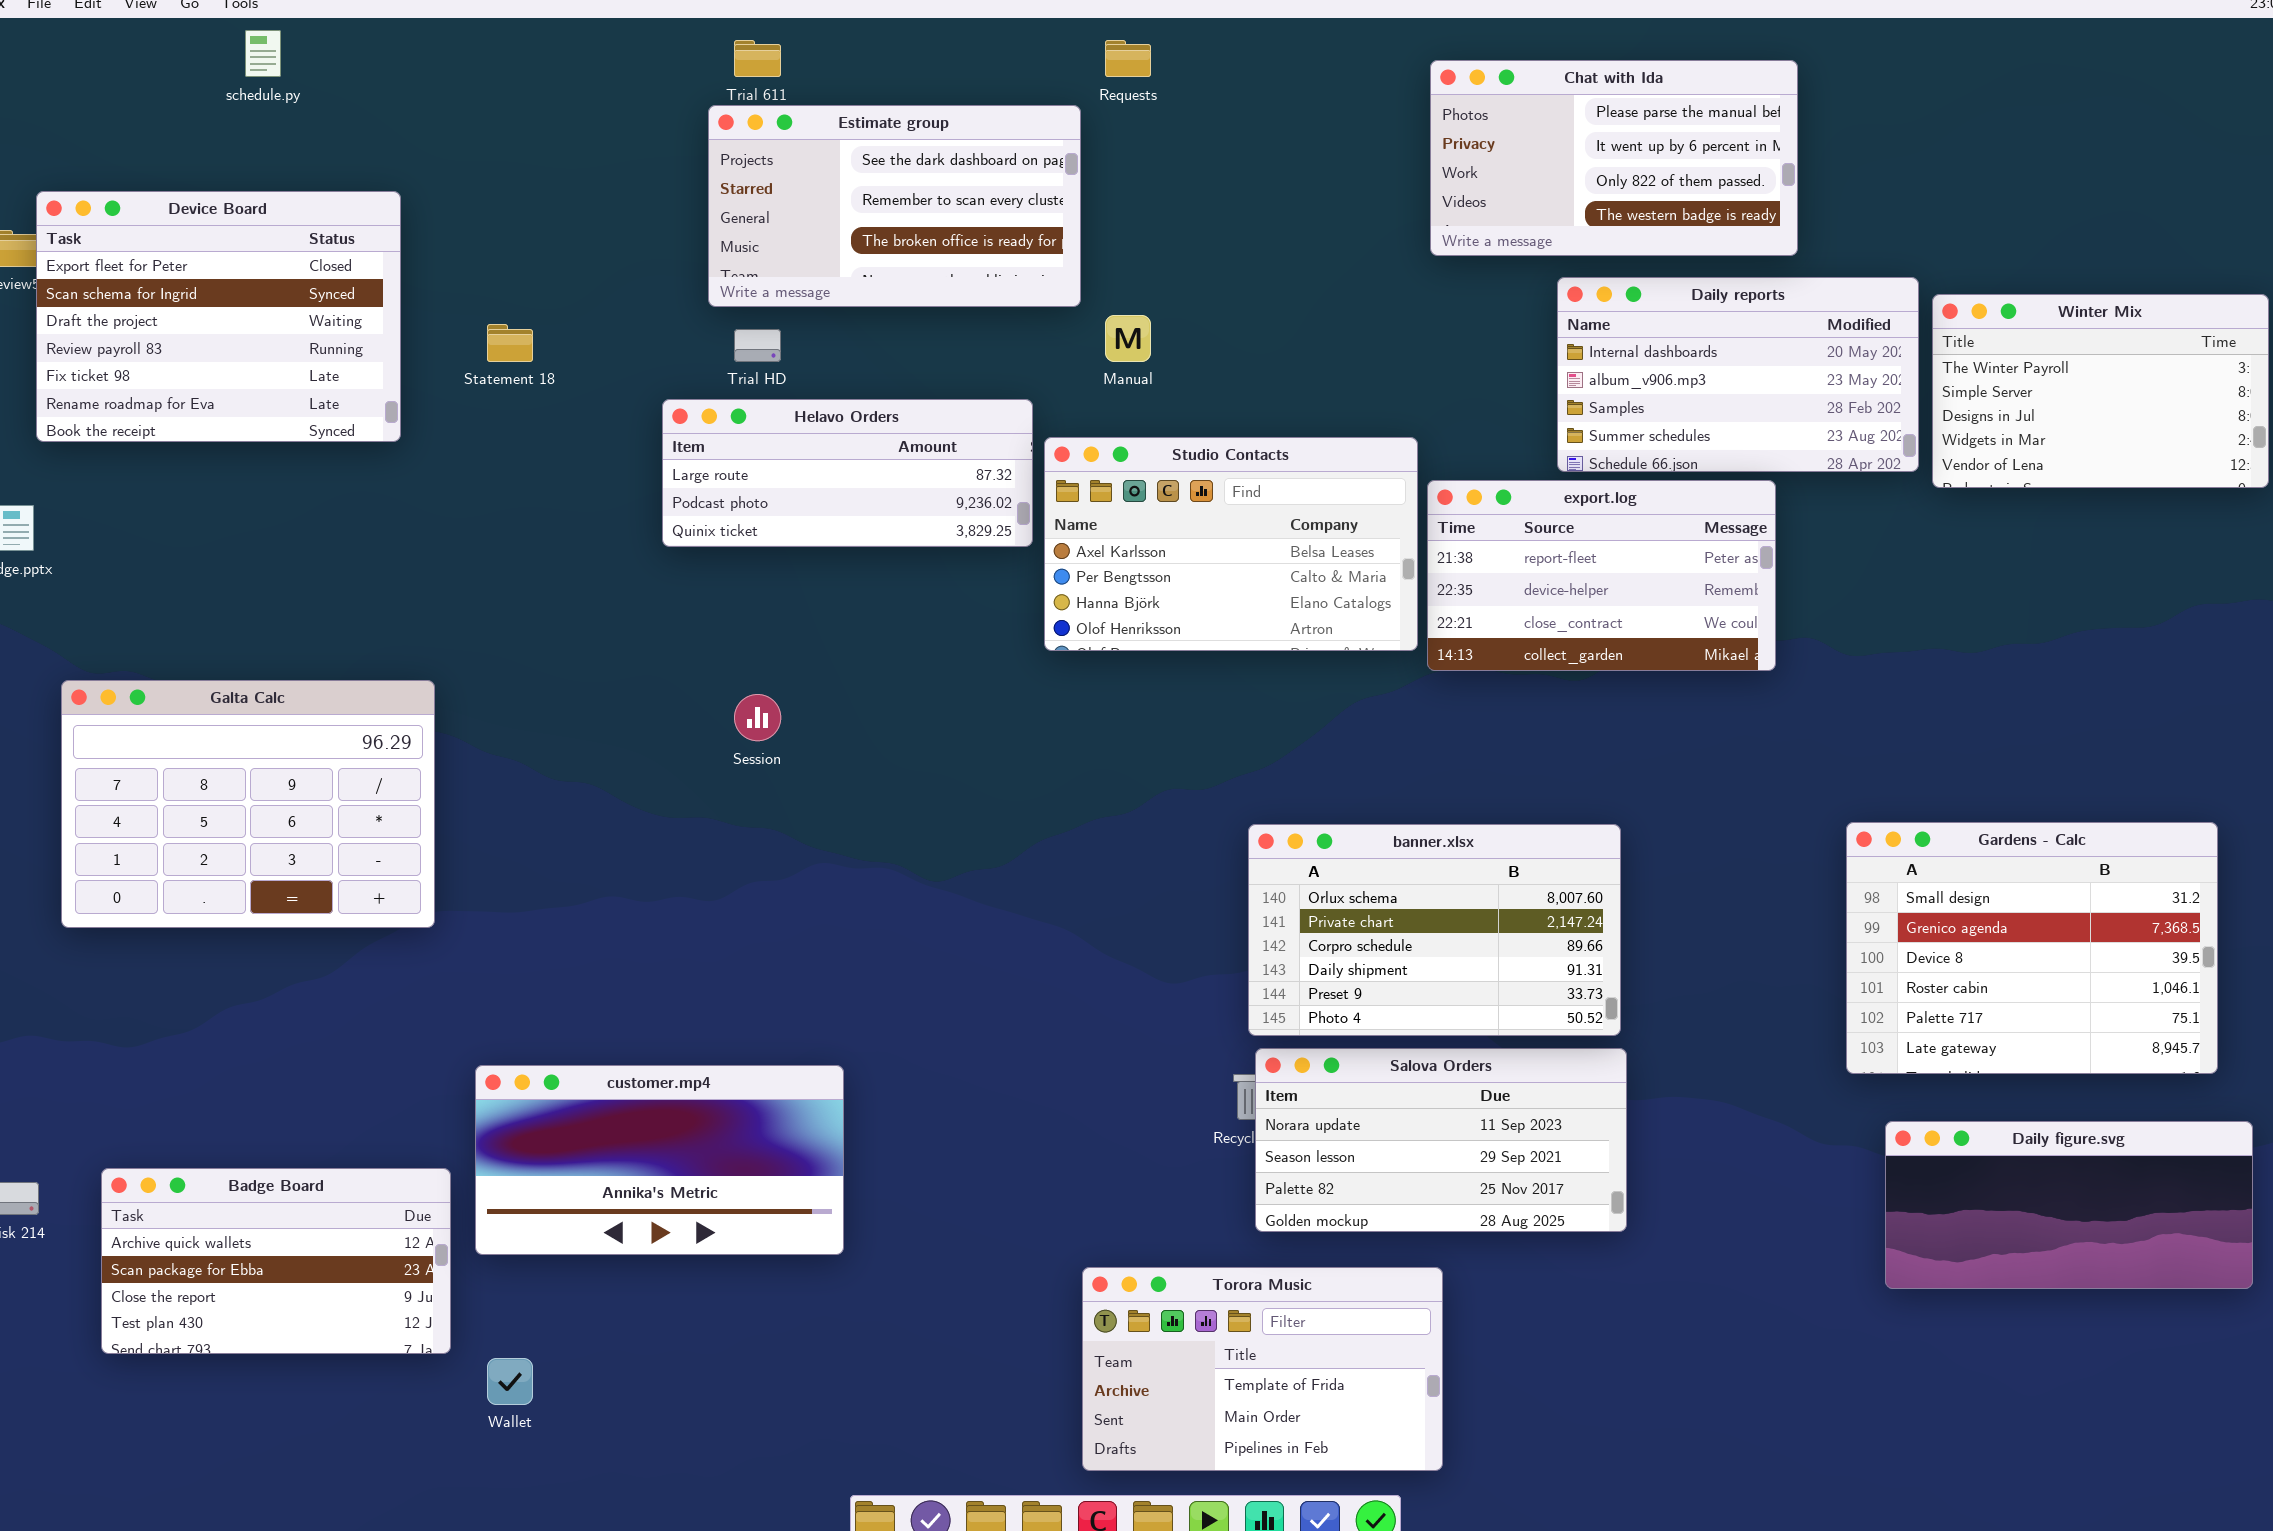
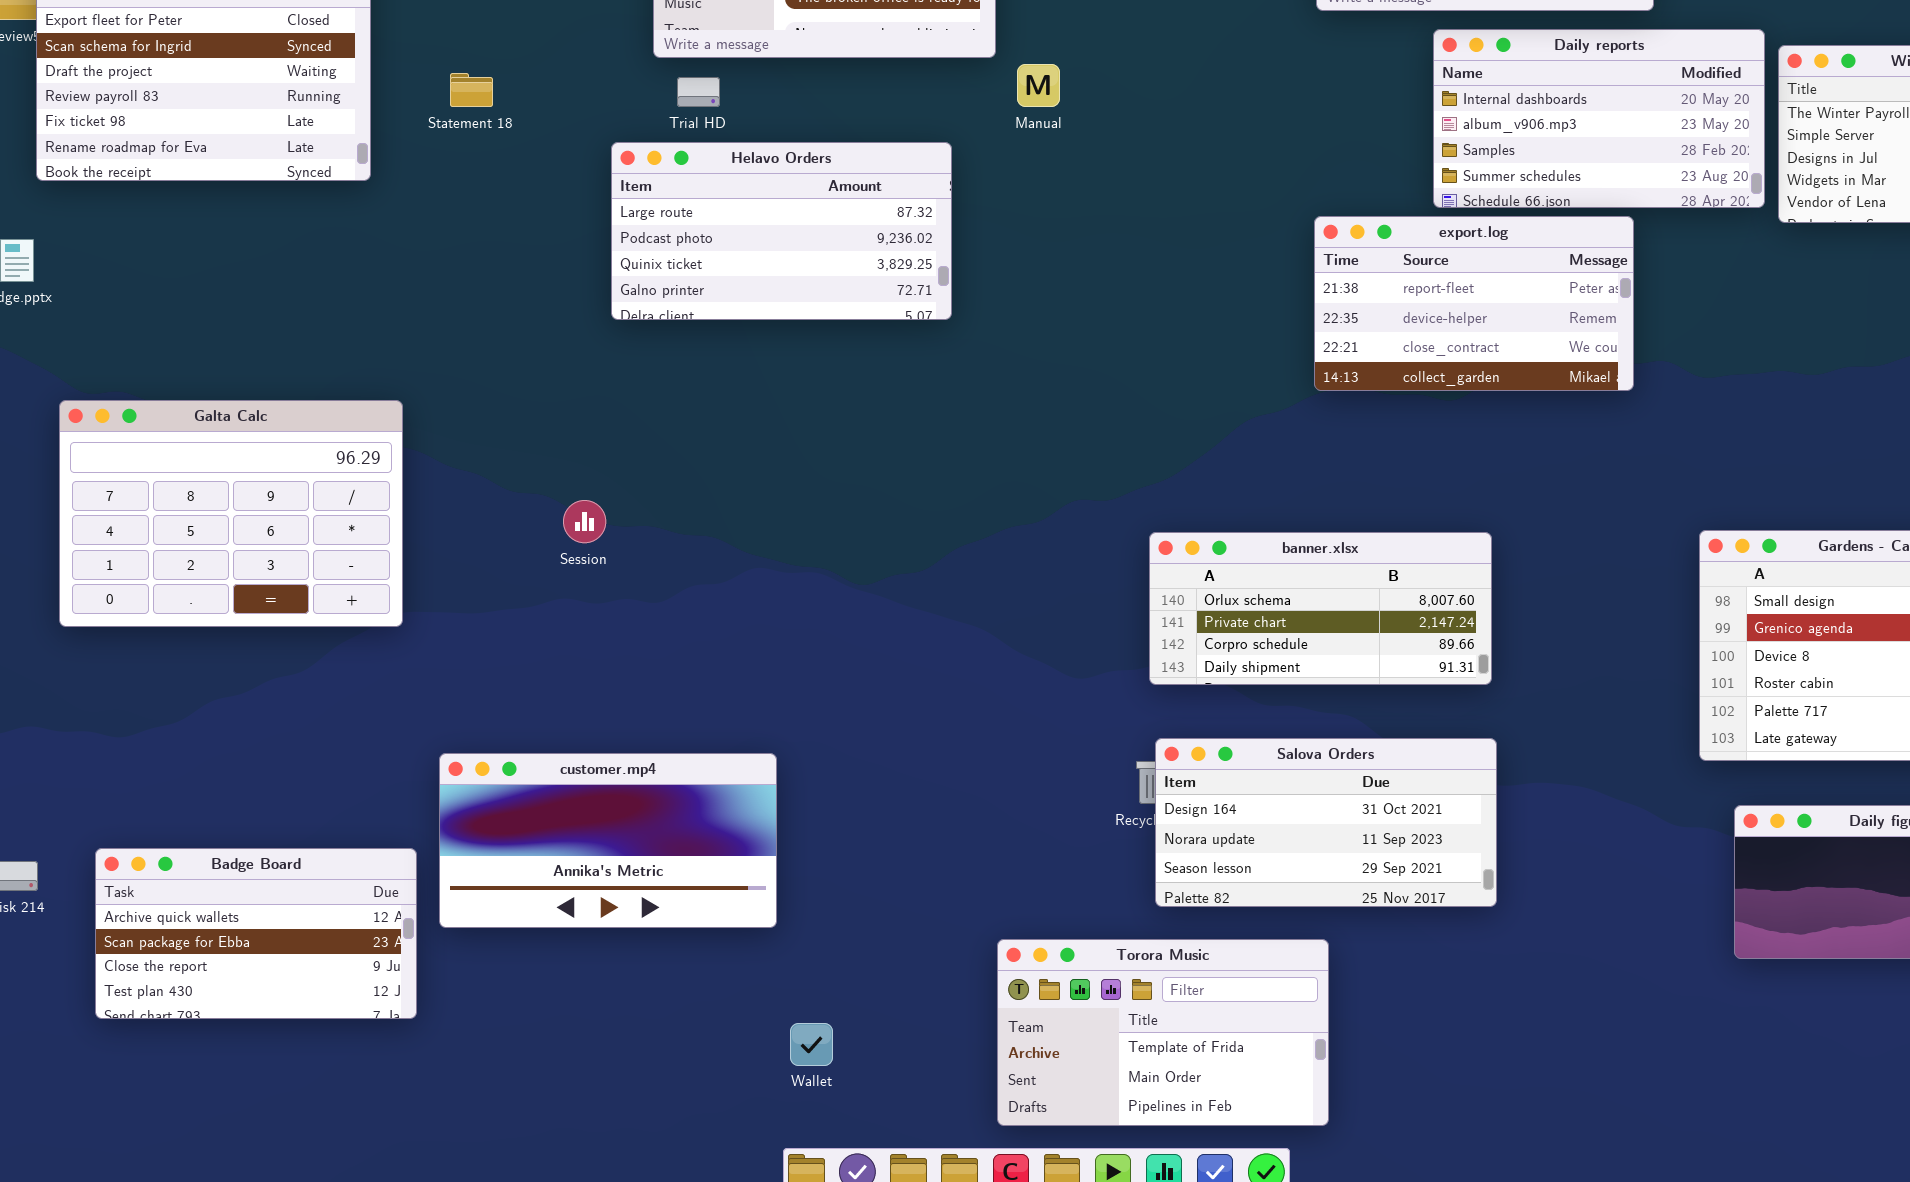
Helavo Orders: [662,399,1033,547] -> [611,142,952,320], resized
Studio Contacts: [1044,437,1418,651] -> none, closed
Session: [734,694,781,741] -> [563,500,606,543], moved
banner.xlsx: [1248,824,1621,1036] -> [1149,532,1492,685], resized
Salova Orders: [1255,1048,1627,1232] -> [1155,738,1497,907], scrolled up 1 row
Wallet: [487,1358,533,1405] -> [790,1023,833,1066], moved

